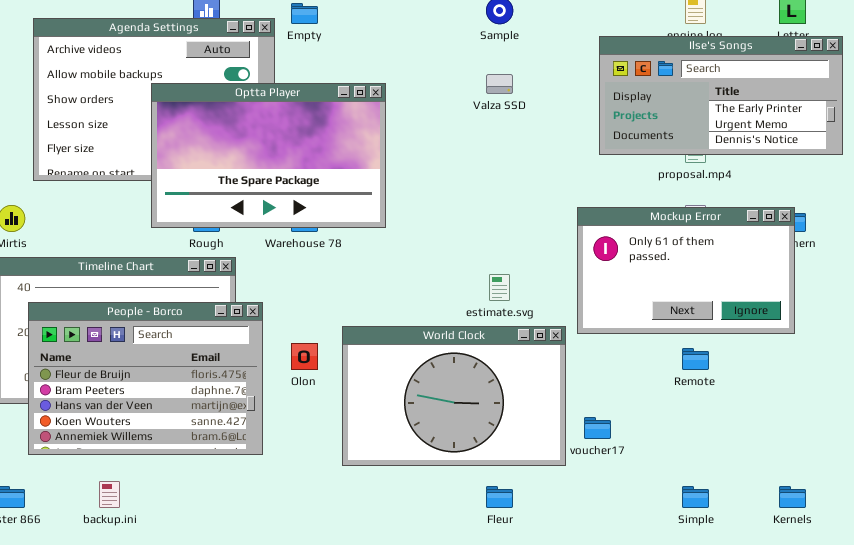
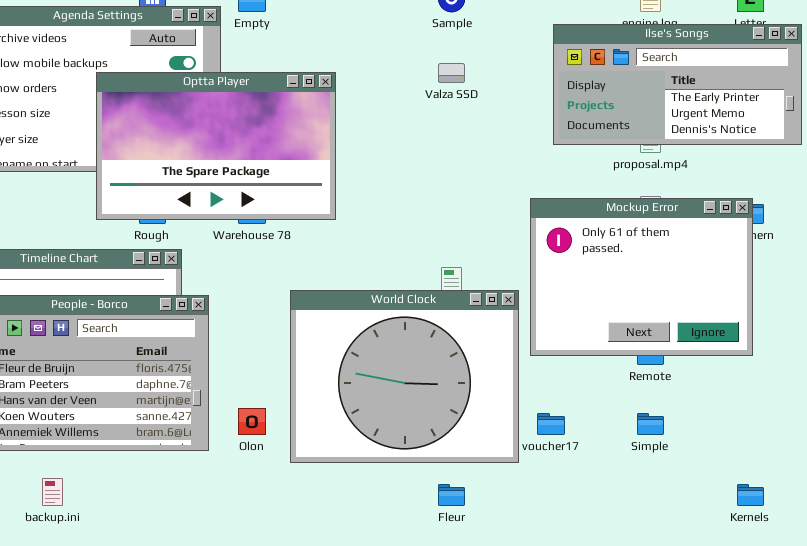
Mockup Error: [577,207,795,334] -> [530,198,753,356], resized
World Clock: [342,326,566,466] -> [290,290,519,463], resized
Olon: [291,343,318,370] -> [238,408,266,435], moved
Simple: [682,486,709,508] -> [637,413,664,435], moved

